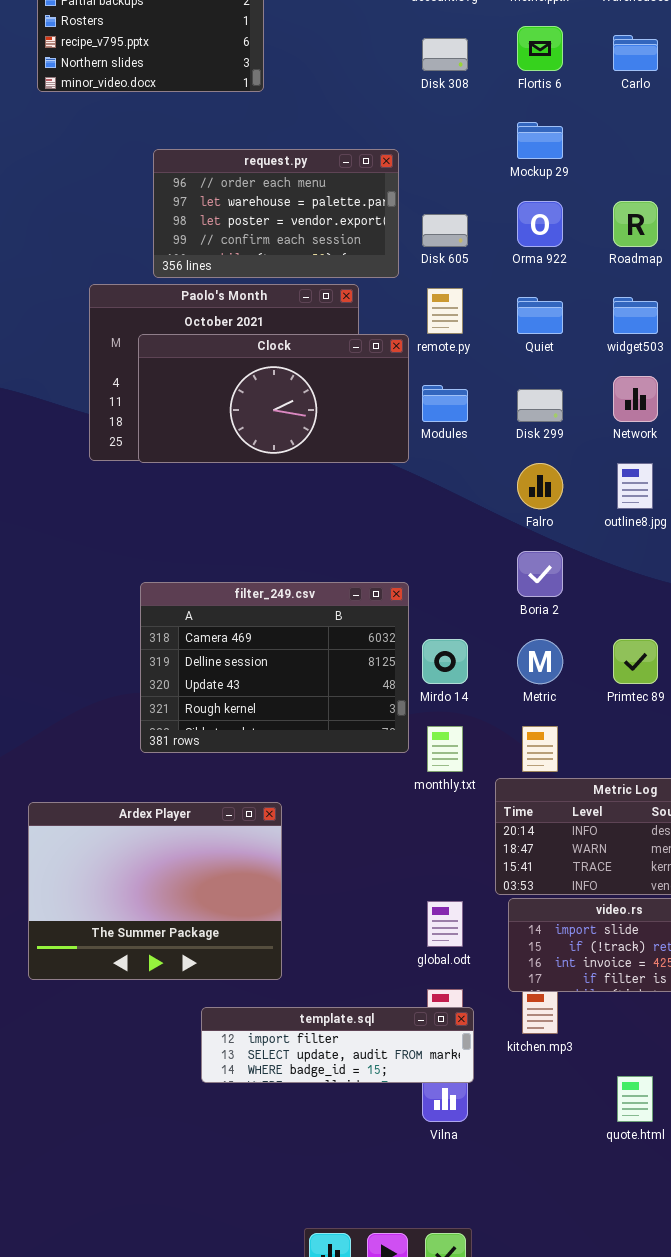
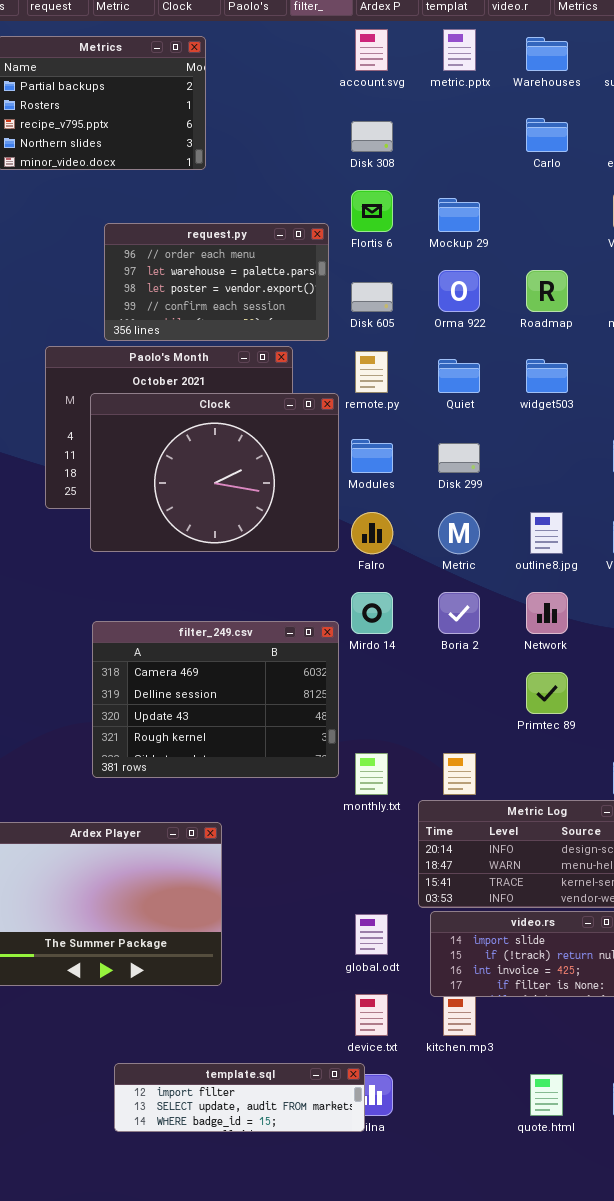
Flortis 6: [517,26,563,71] -> [351,190,393,232], moved
Clock: [138,334,409,463] -> [90,393,339,552], resized
Network: [613,376,658,422] -> [526,592,568,634], moved
Falro: [517,463,563,509] -> [351,512,393,554], moved
Mirdo 14: [422,639,468,684] -> [351,592,393,634], moved
Metric: [517,639,563,684] -> [438,512,480,554], moved
template.sql: [201,1007,474,1083] -> [114,1063,365,1132], moved

